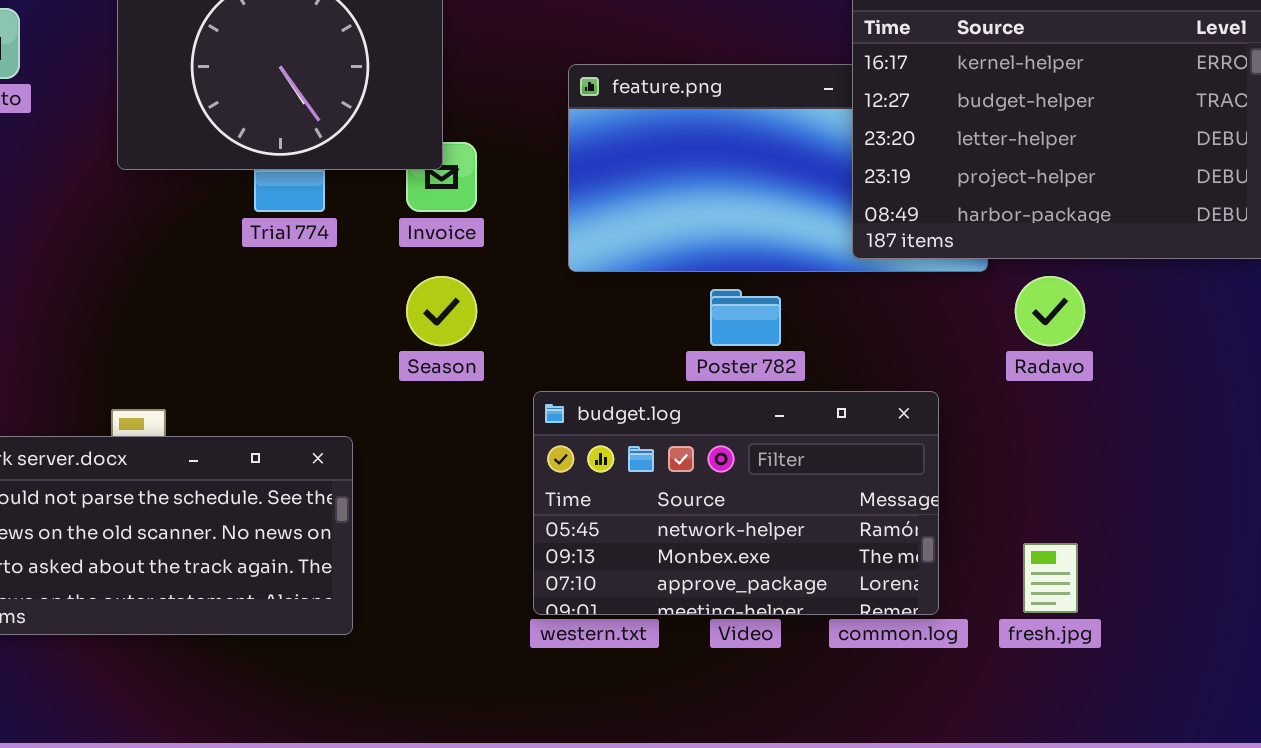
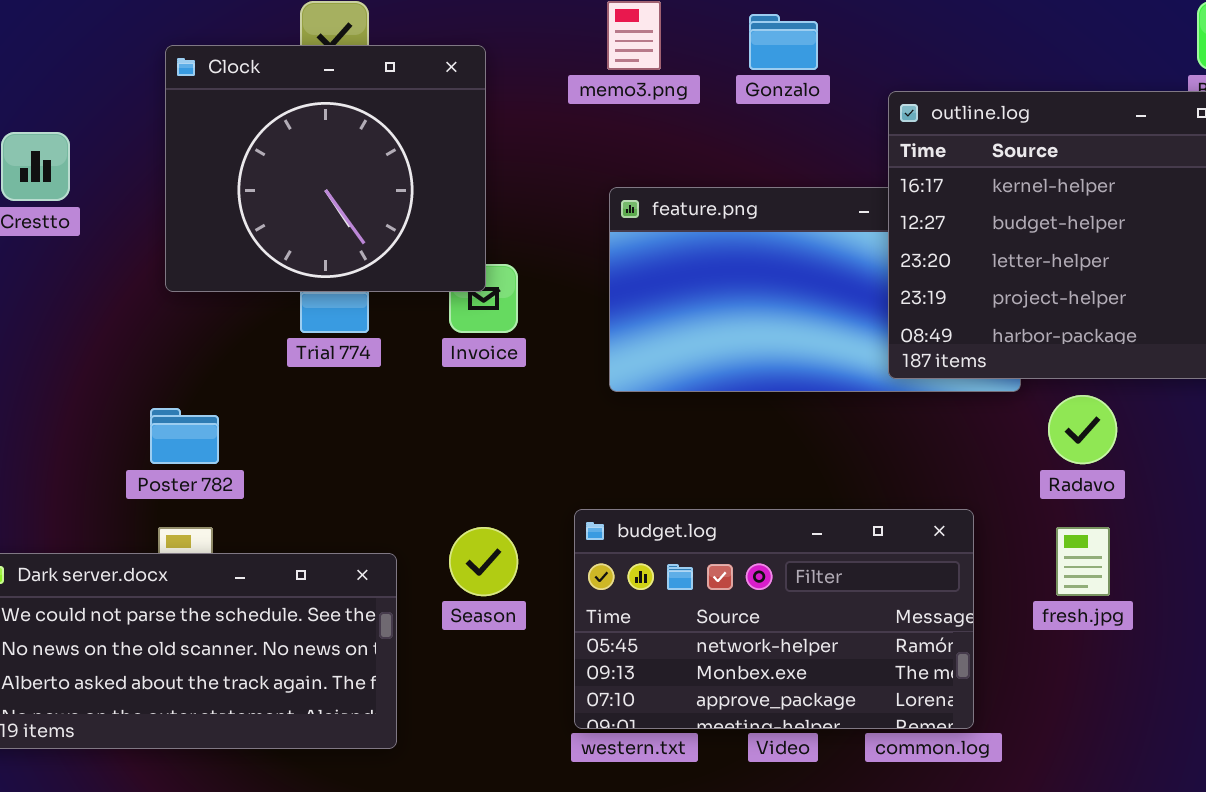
Season: [406,276,477,346] -> [449,527,518,596], moved
Poster 782: [710,289,781,346] -> [150,408,219,464], moved
fresh.jpg: [1023,543,1078,613] -> [1056,527,1110,596], moved

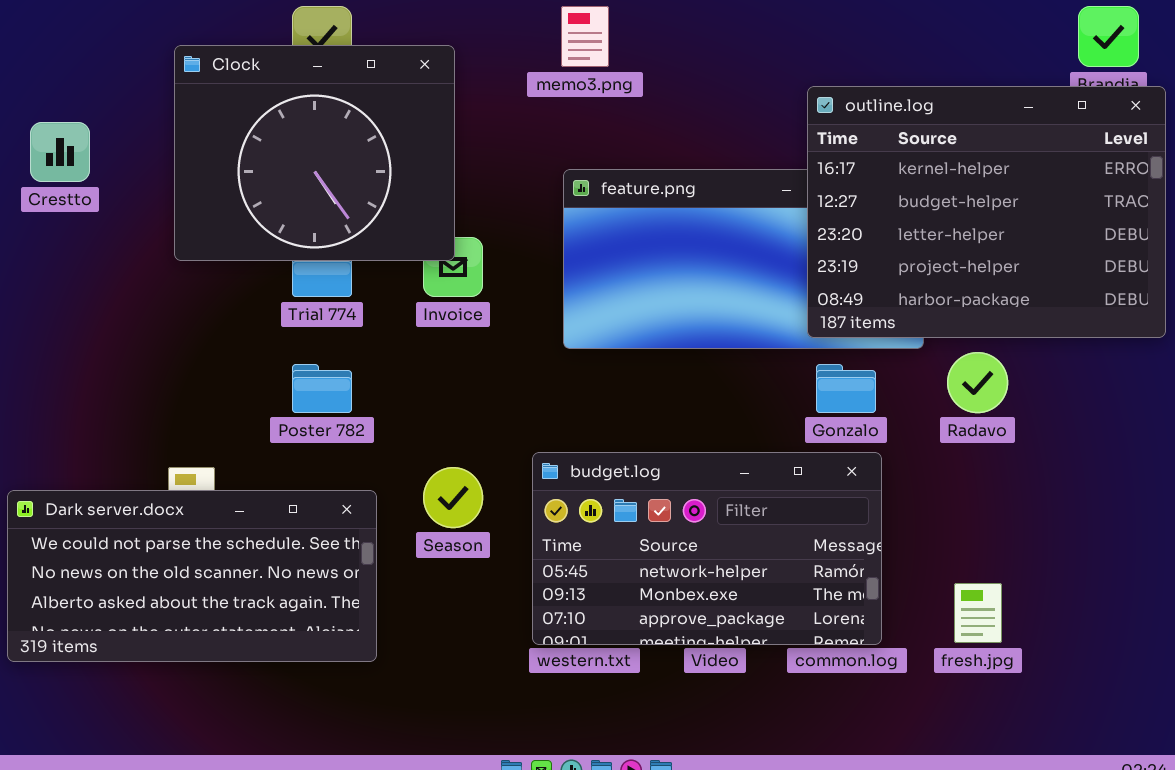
Gonzalo: [749,14,818,70] -> [816,364,876,413], moved
Poster 782: [150,408,219,464] -> [292,364,352,413], moved
fresh.jpg: [1056,527,1110,596] -> [954,583,1002,643], moved

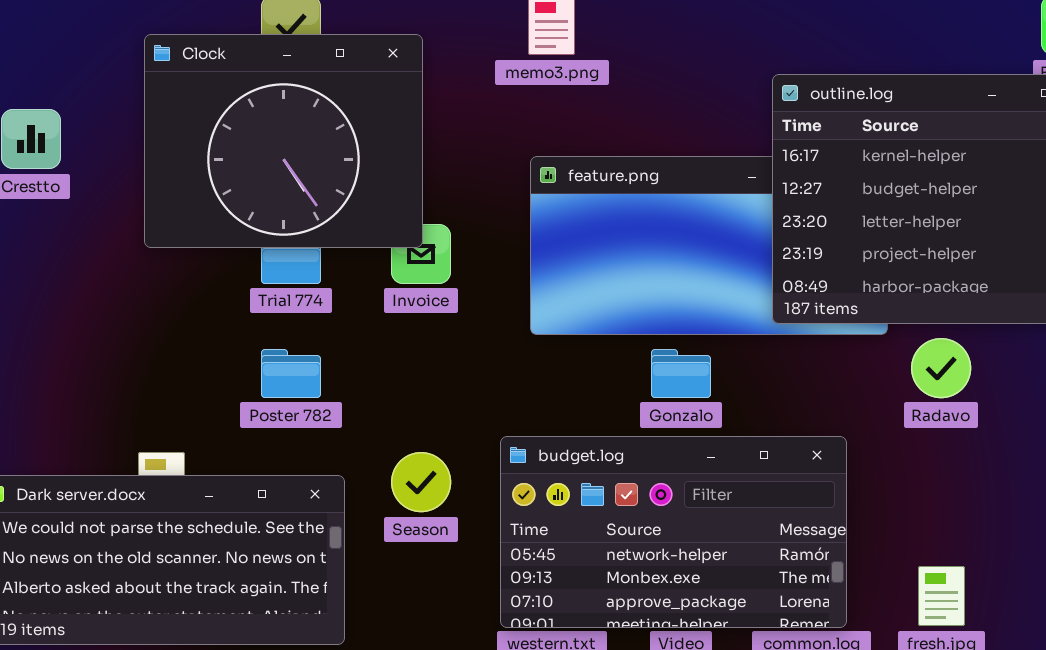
Gonzalo: [816,364,876,413] -> [651,349,711,398], moved

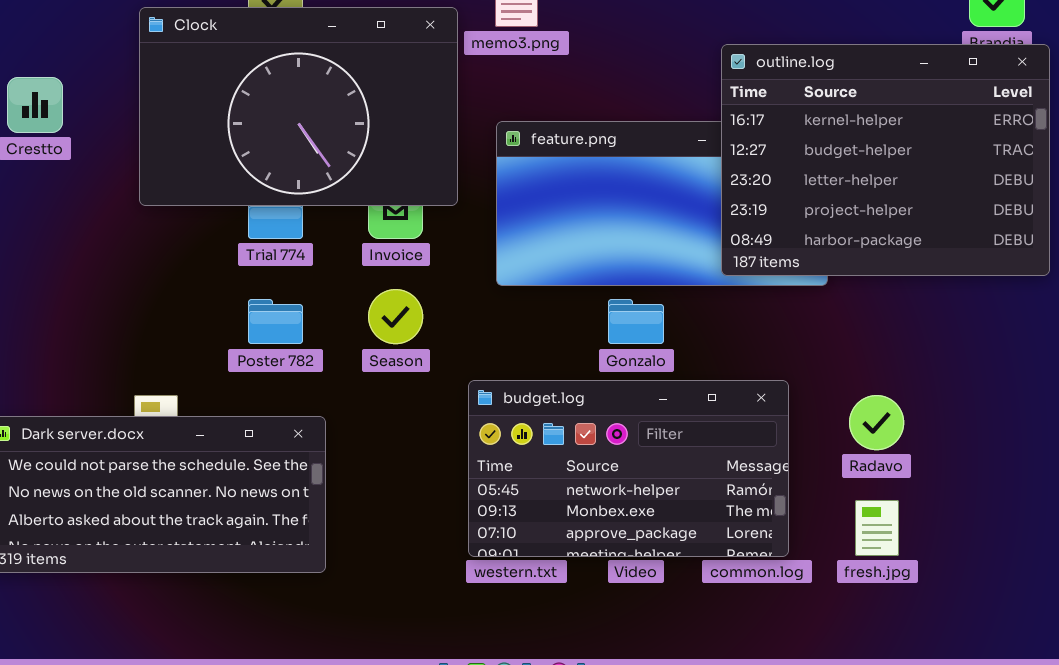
Clock: [144,34,423,248] -> [139,7,458,206], resized
Radavo: [911,338,971,398] -> [849,395,904,450], moved
Season: [391,452,451,512] -> [368,289,423,344], moved

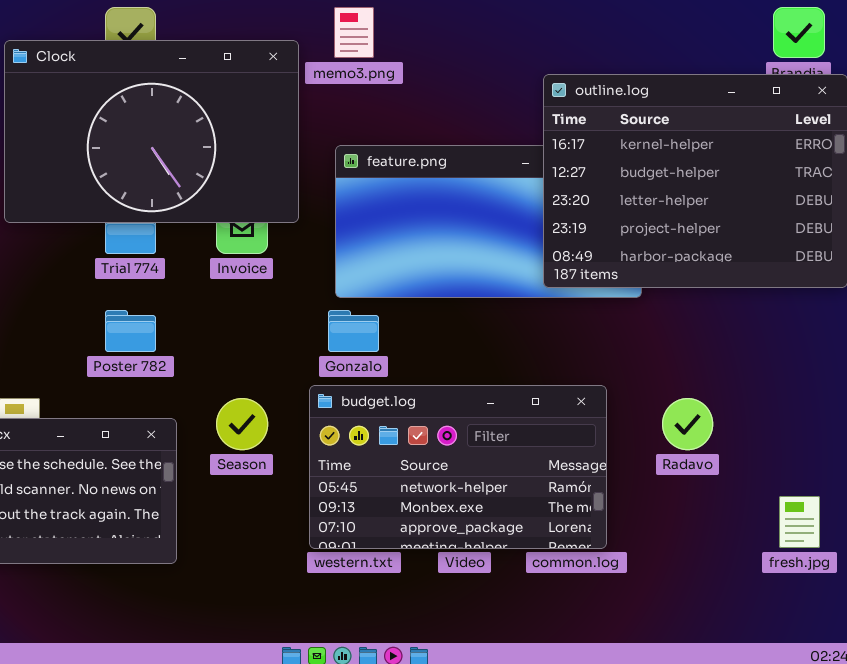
Season: [368,289,423,344] -> [216,398,268,450], moved
Gonzalo: [608,299,664,344] -> [328,310,379,352], moved
fresh.jpg: [855,500,899,556] -> [779,496,820,548], moved

